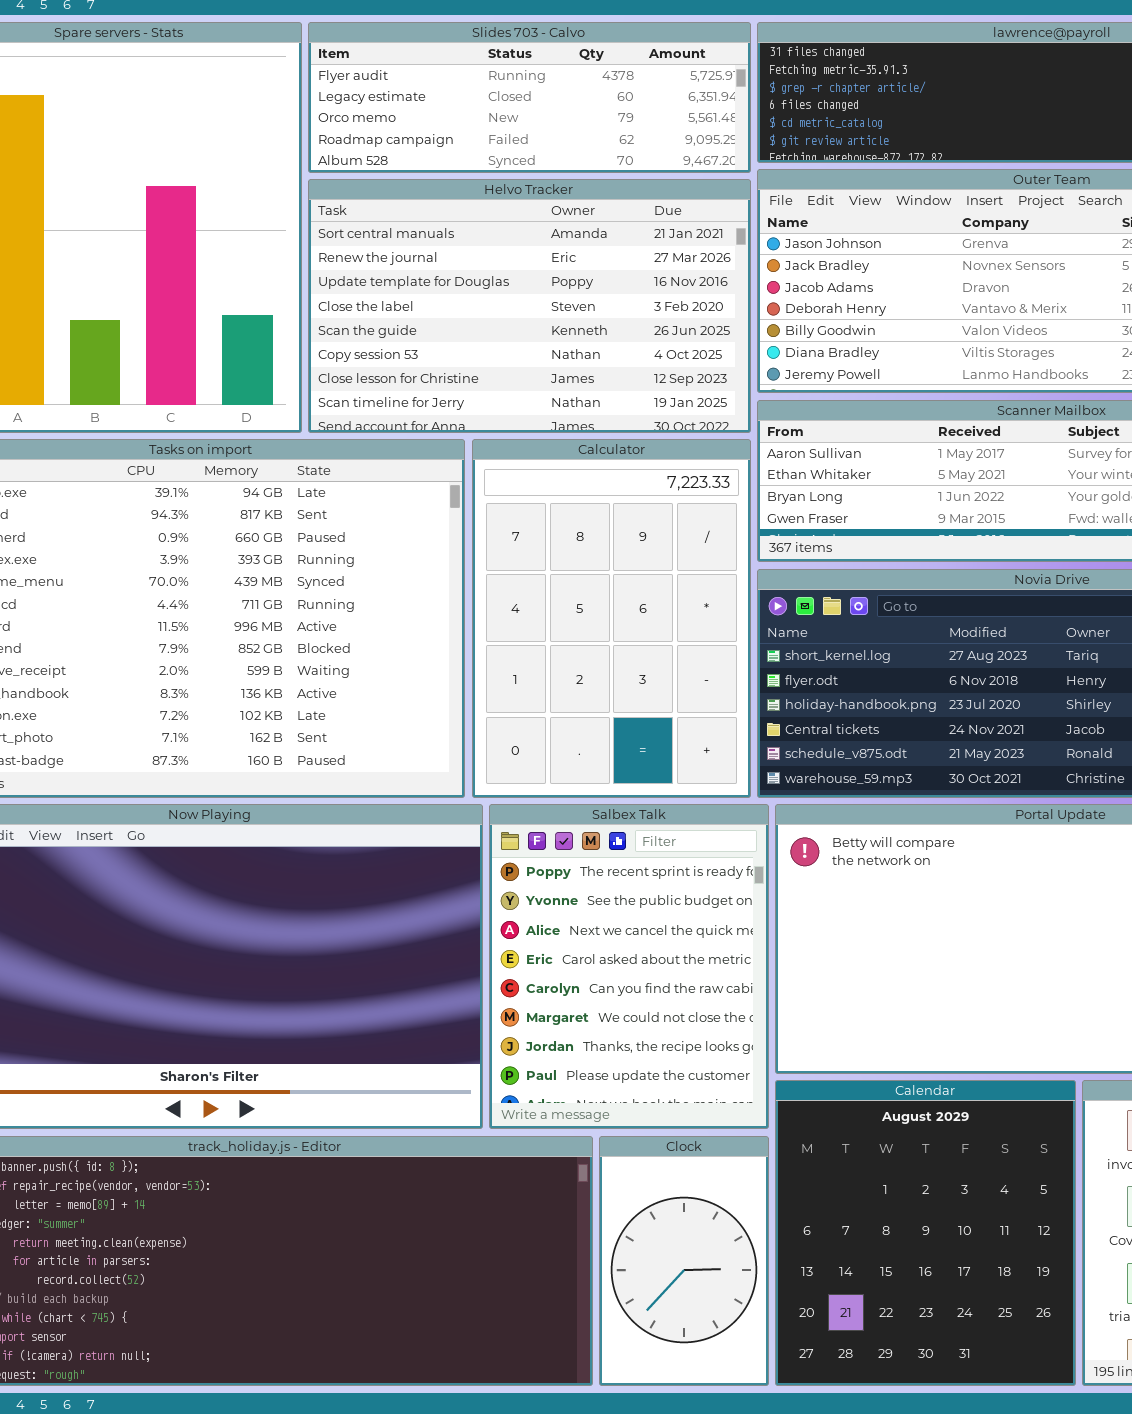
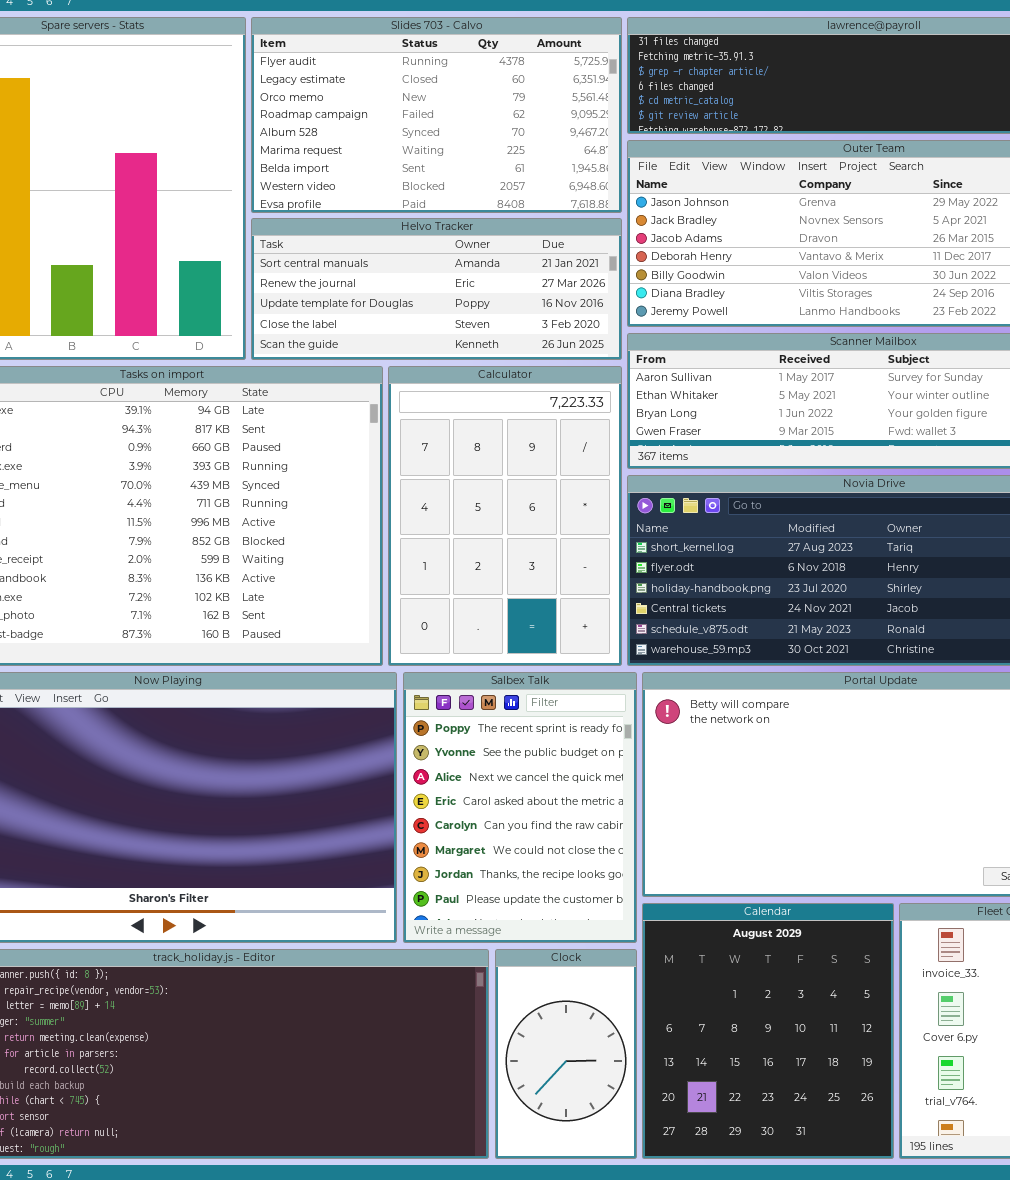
Slides 703 - Calvo: [308,22,751,173] -> [251,17,622,213], resized
Helvo Tracker: [308,179,751,433] -> [251,218,622,360], resized

